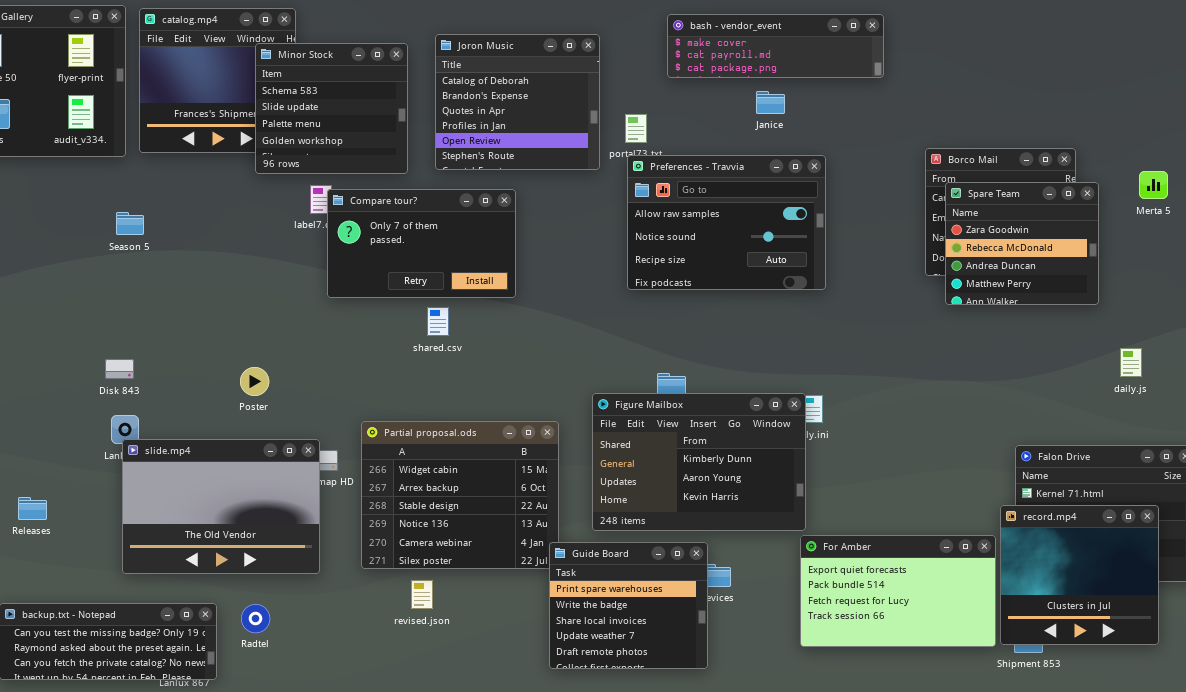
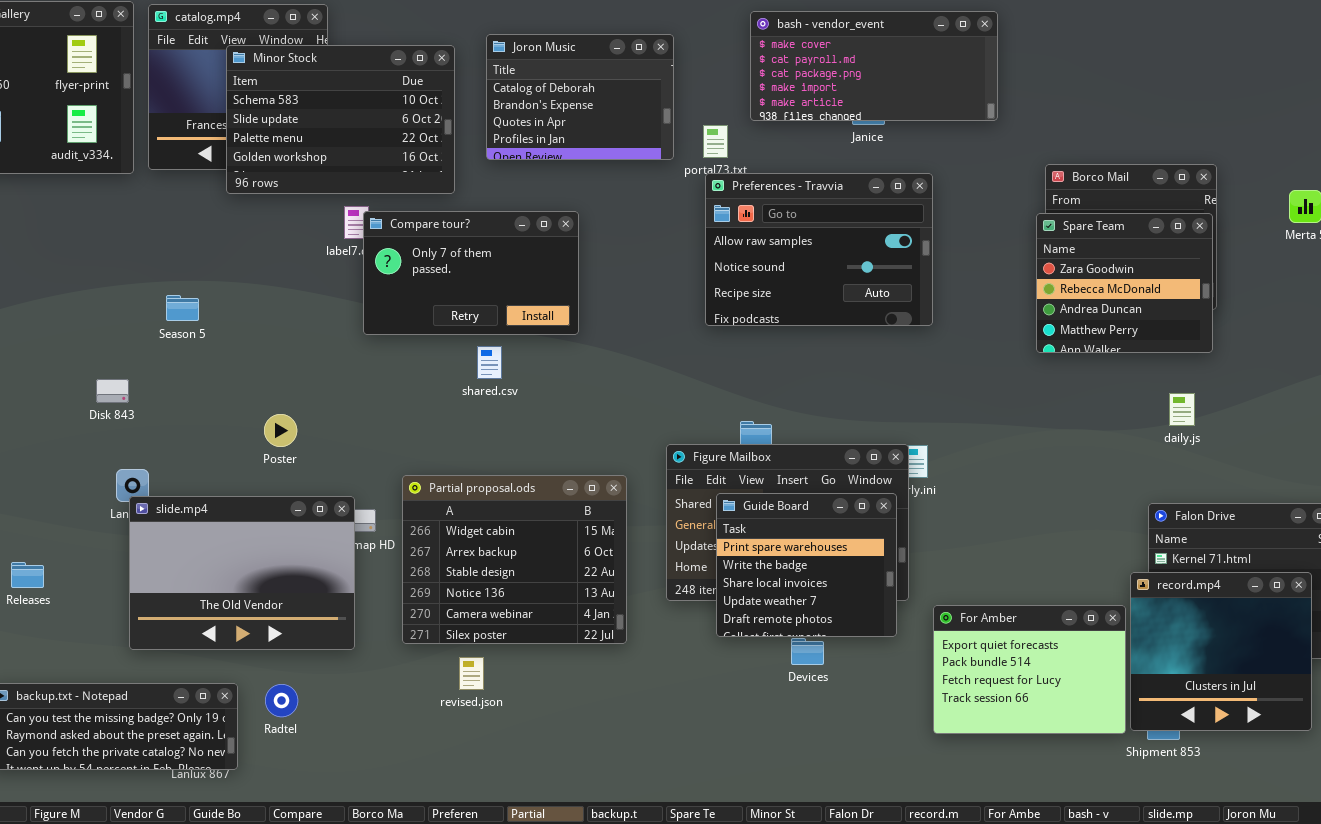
bash - vendor_event: [667,14,884,78] -> [750,11,998,121], resized
Joron Music: [435,34,600,170] -> [486,34,674,160], resized
Minor Stock: [255,43,408,174] -> [226,45,455,194], resized
Spare Team: [945,182,1099,305] -> [1036,213,1213,353], moved
Season 5: [116,212,144,235] -> [166,295,199,321], moved
daily.js: [1120,348,1142,377] -> [1169,393,1195,426], moved
Disk 843: [105,359,134,379] -> [96,379,129,403], moved
For Amber: [800,535,996,647] -> [933,605,1126,734], resized
Guide Board: [549,542,708,669] -> [716,493,897,637], moved

